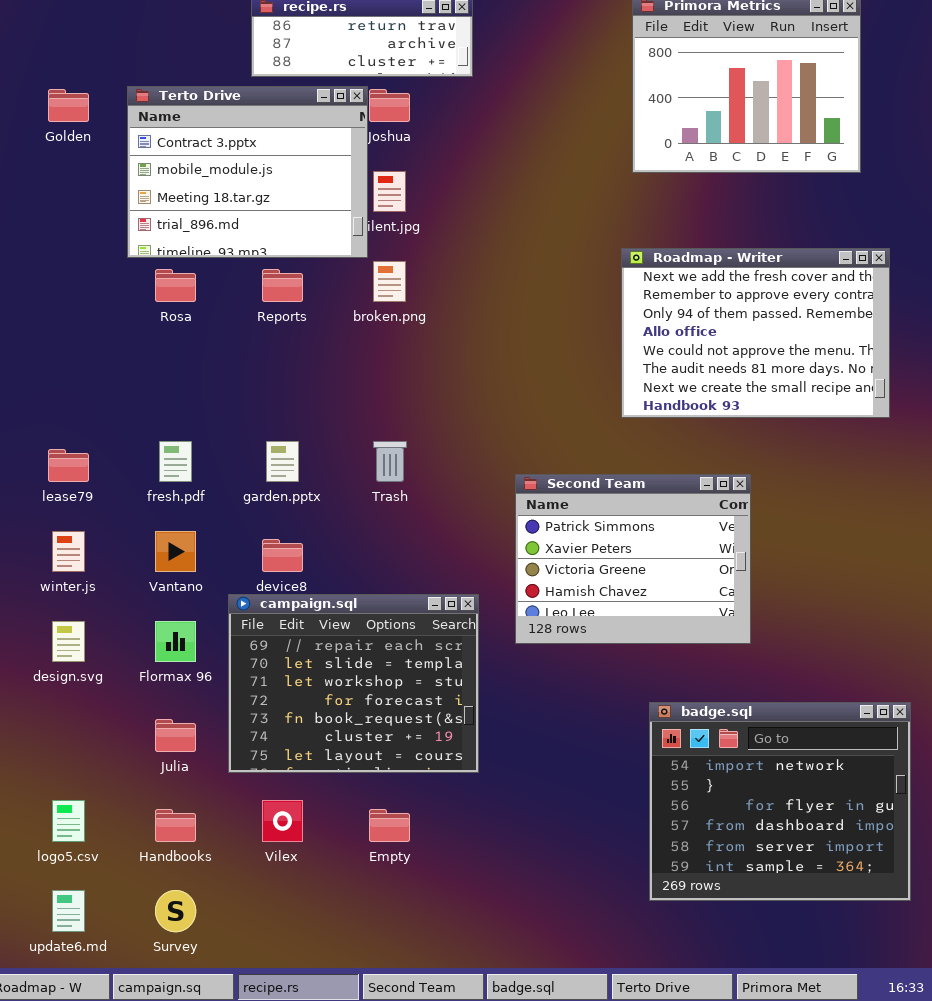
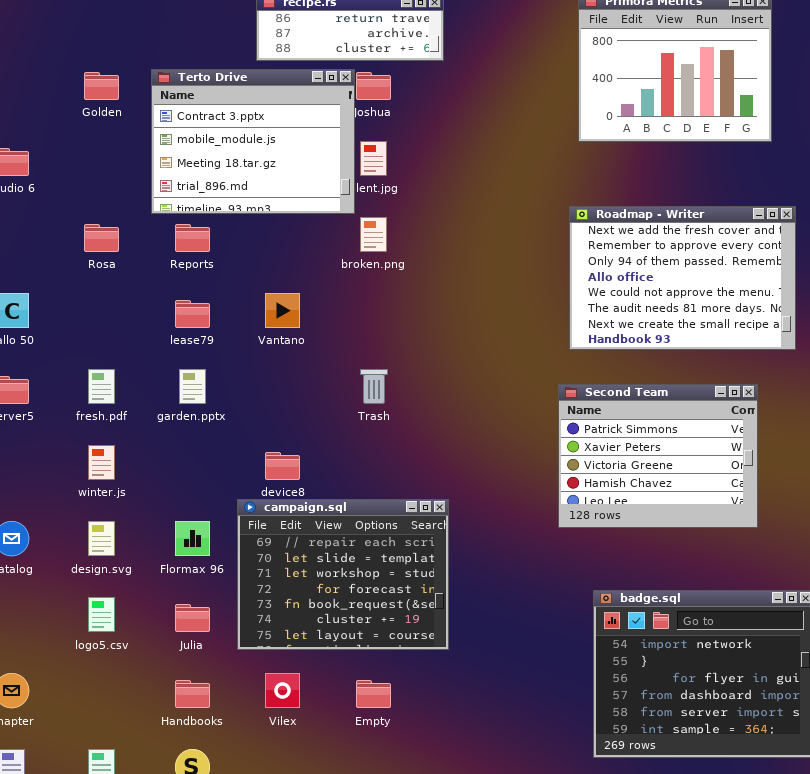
Rosa: [155,269,196,302] -> [84,224,119,252], moved
Reports: [262,269,303,302] -> [175,224,210,252], moved
fresh.pdf: [159,441,192,482] -> [88,369,115,404], moved
garden.pptx: [266,441,299,482] -> [179,369,206,404], moved
lease79: [48,449,89,482] -> [175,300,210,328], moved
Second Team: [515,474,751,644] -> [558,384,758,528], moved
Vantano: [155,531,196,572] -> [265,293,300,328], moved
logo5.csv: [52,800,85,842] -> [88,597,115,632], moved

